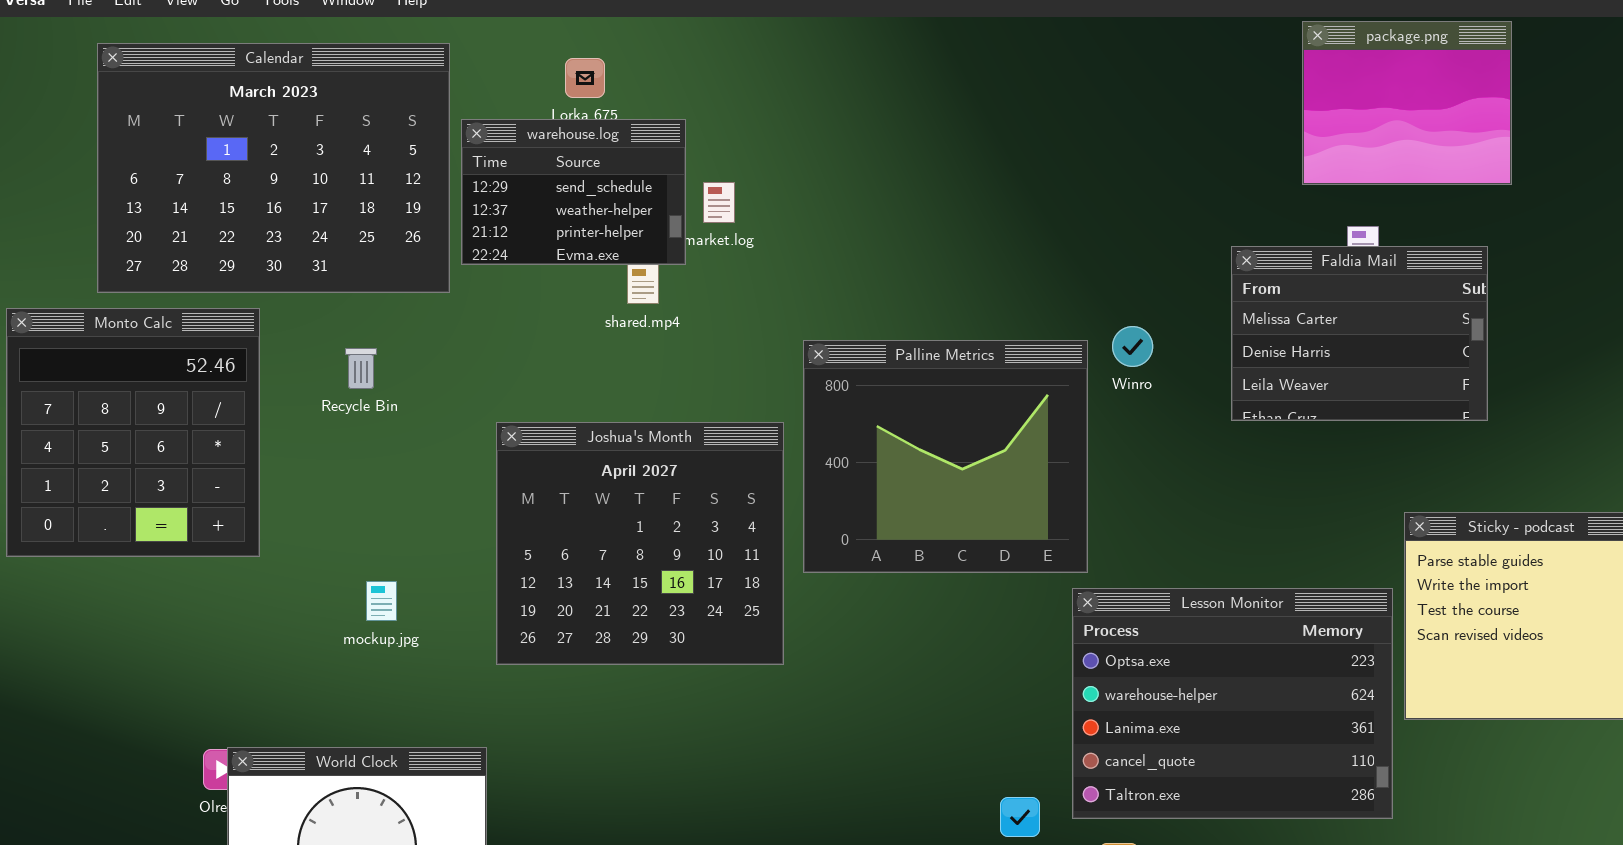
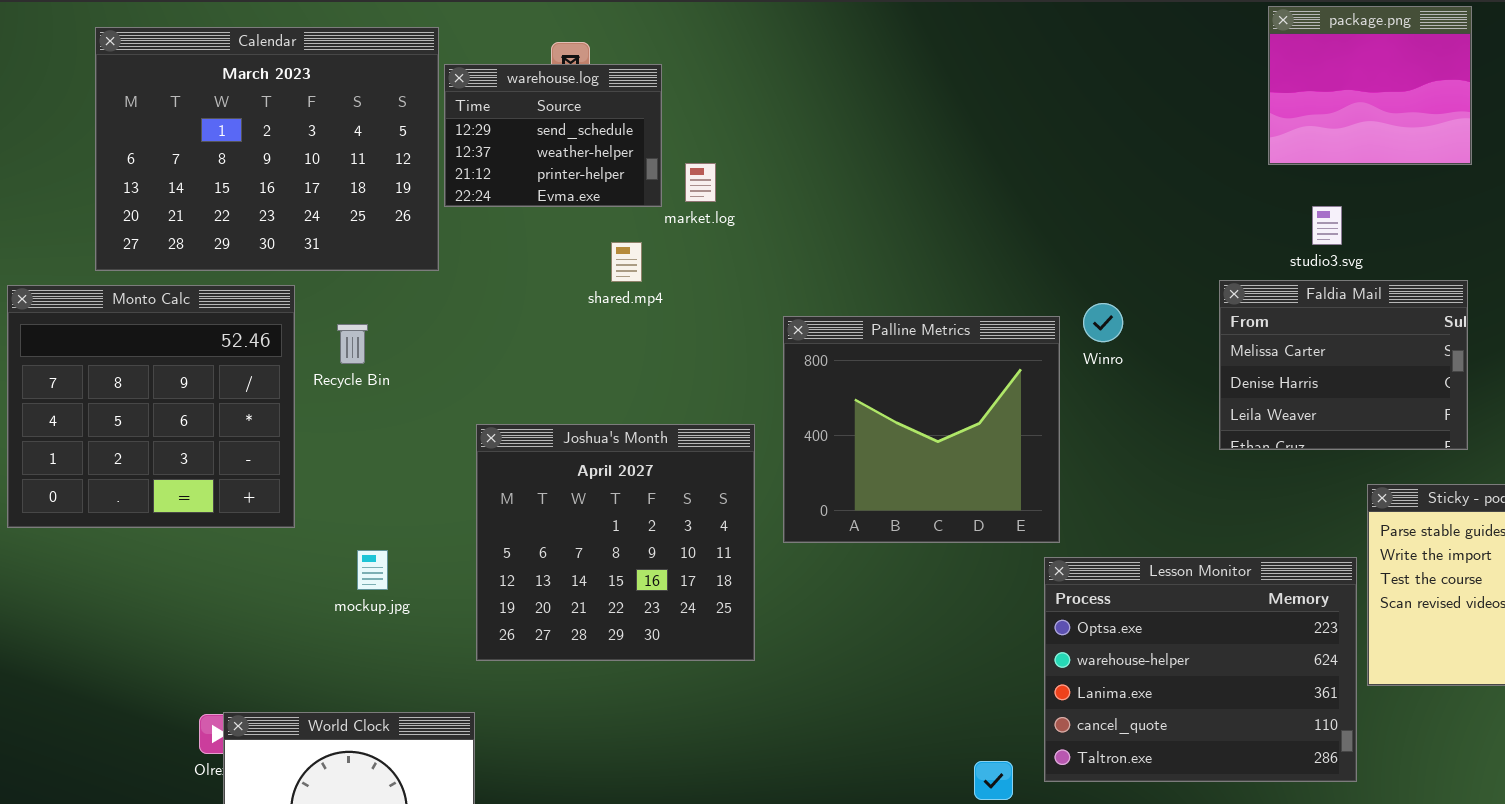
warehouse.log: [461,119,686,265] -> [444,64,662,207], moved
Faldia Mail: [1231,246,1488,421] -> [1219,280,1468,450], moved
Monto Calc: [6,308,260,557] -> [7,285,295,528], resized
Joshua's Month: [496,422,784,665] -> [476,424,755,661], moved

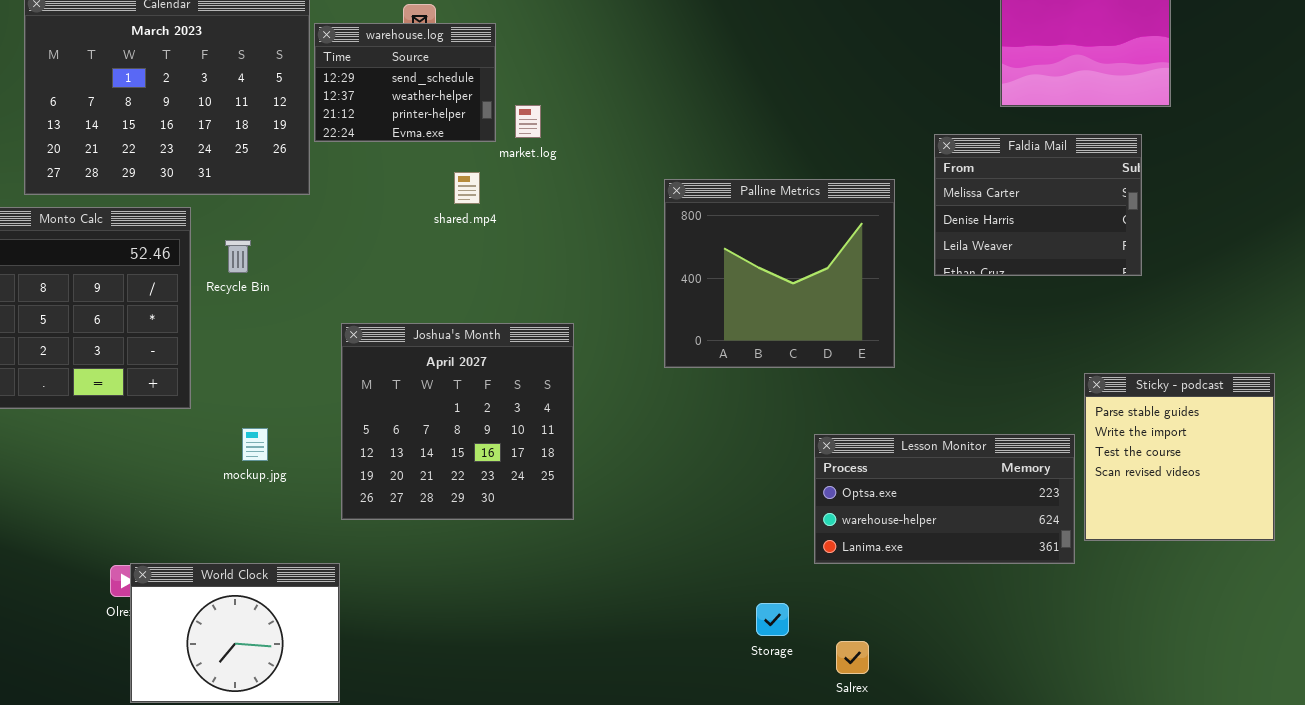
Faldia Mail: [1219,280,1468,450] -> [934,134,1142,276], moved
Palline Metrics: [783,316,1060,543] -> [664,179,895,368], moved
Lesson Monitor: [1044,557,1357,782] -> [814,434,1075,564], resized

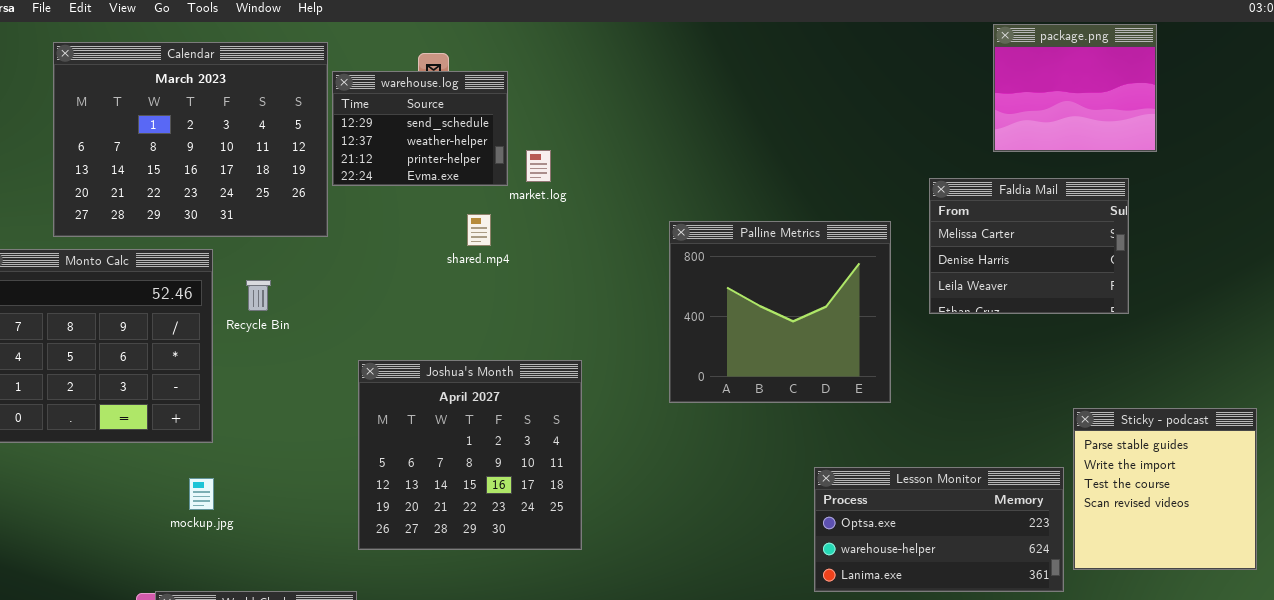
mockup.jpg: [242,428,268,461] -> [189,478,214,510], moved

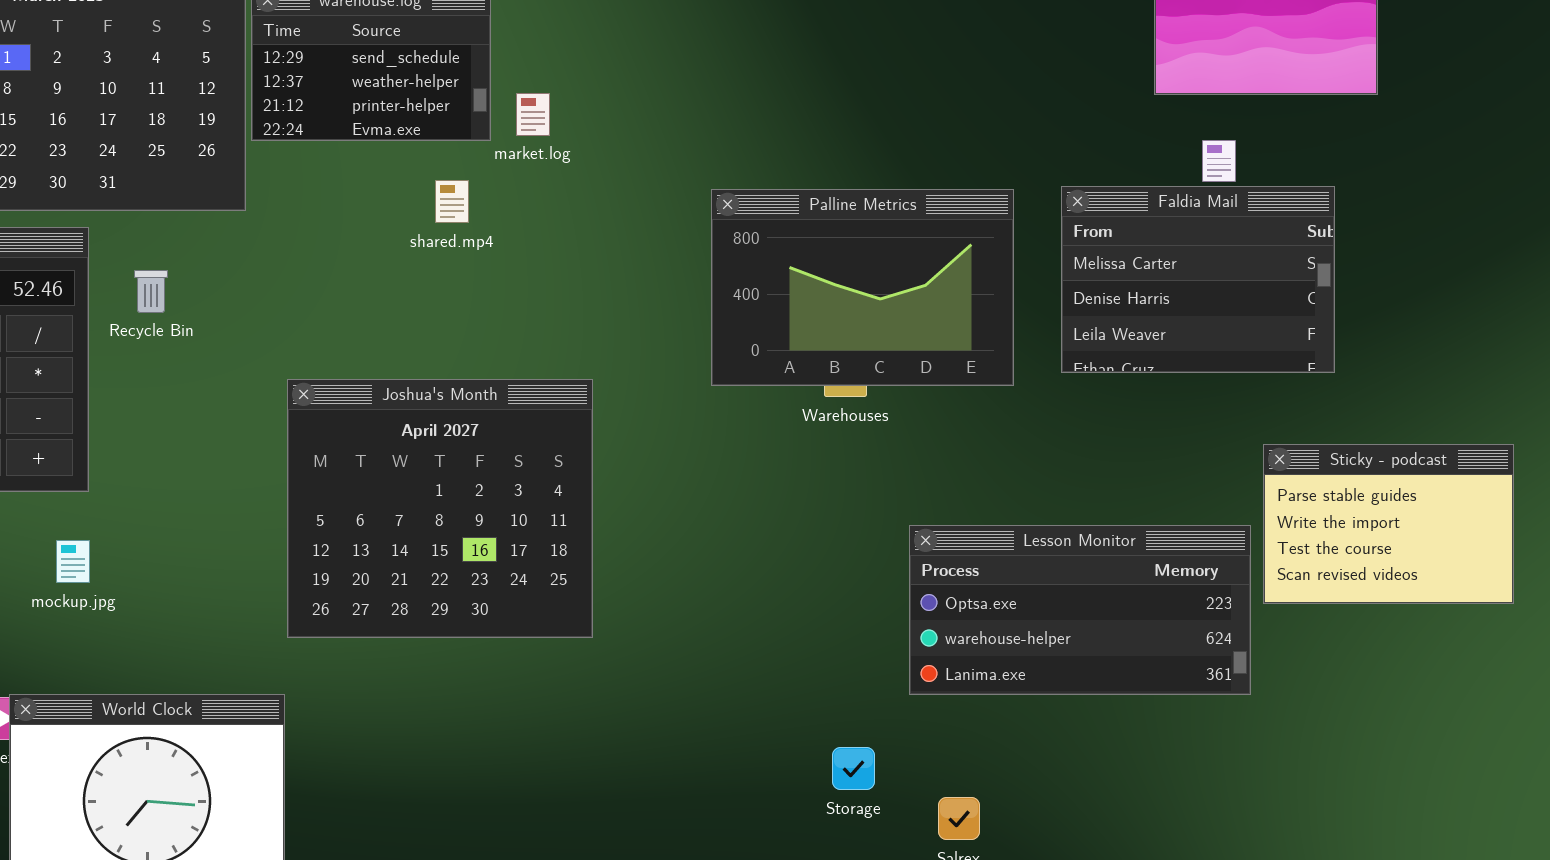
Faldia Mail: [929,178,1129,314] -> [1061,186,1335,373], moved
Palline Metrics: [669,221,891,403] -> [711,189,1014,386], resized
Sticky - podcast: [1073,408,1257,570] -> [1263,444,1514,604], resized

